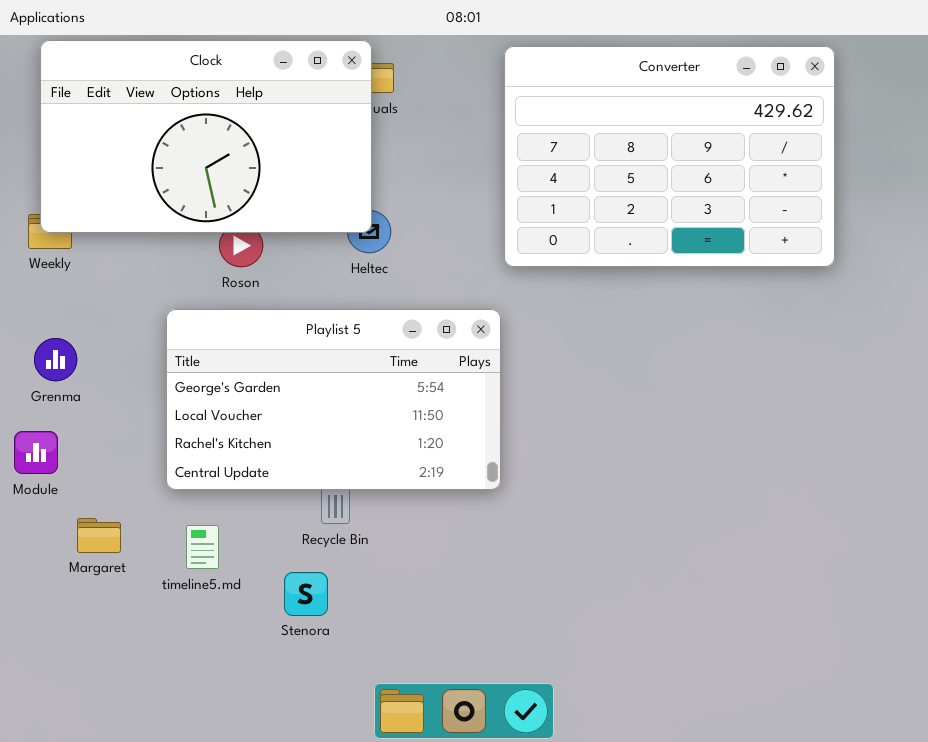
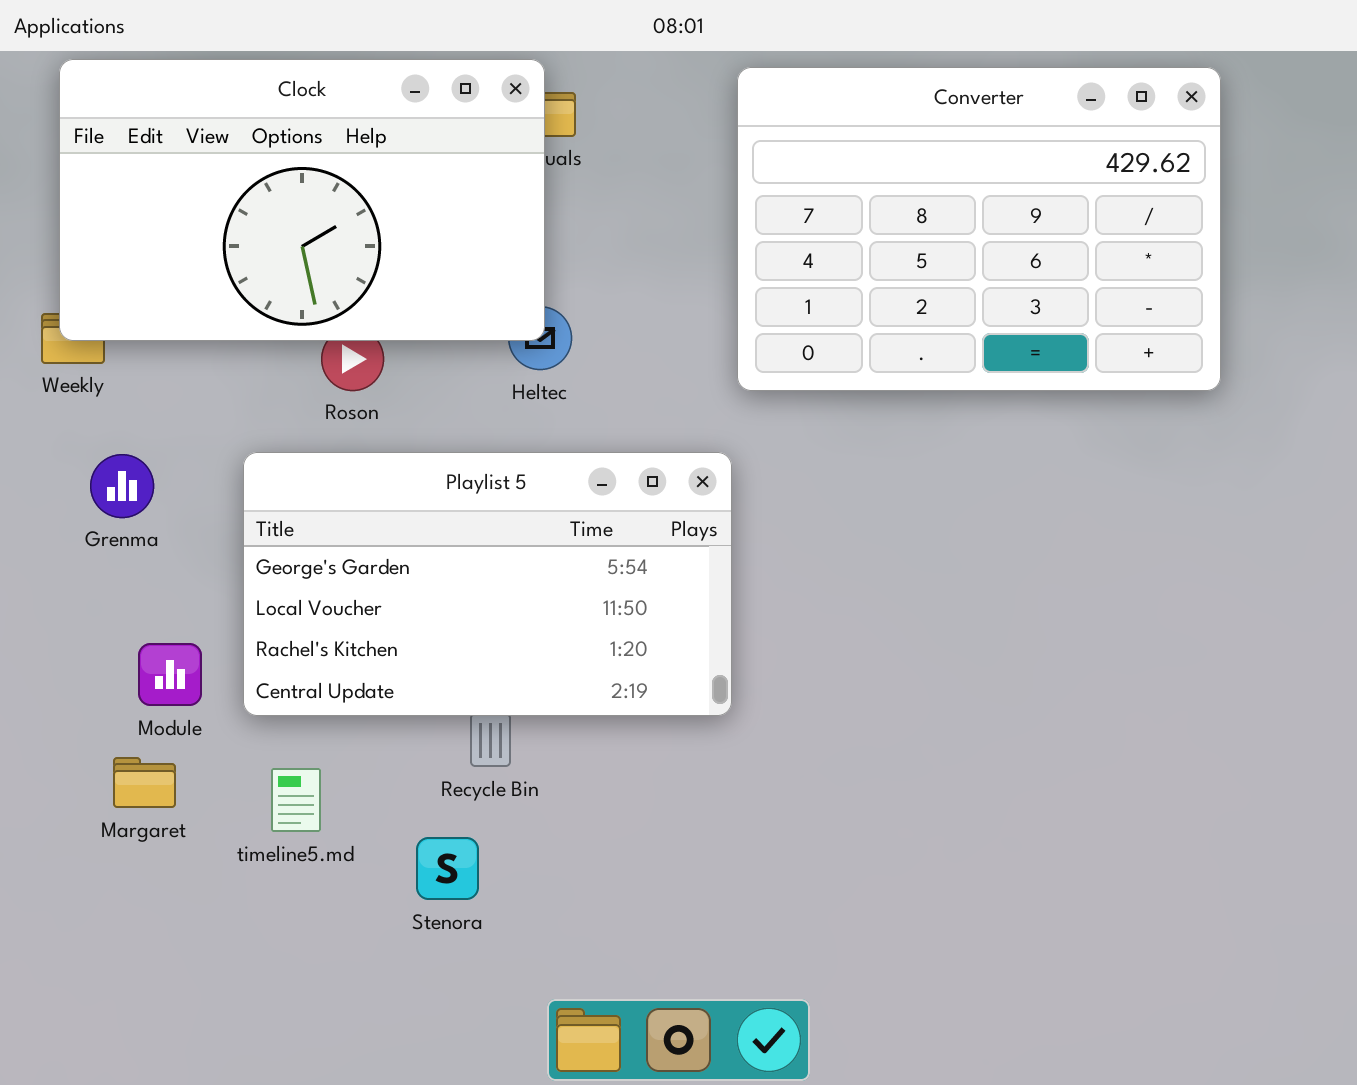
Grenma: [34,338,77,381] -> [90,454,154,518], moved
Module: [14,431,58,474] -> [138,643,202,706], moved

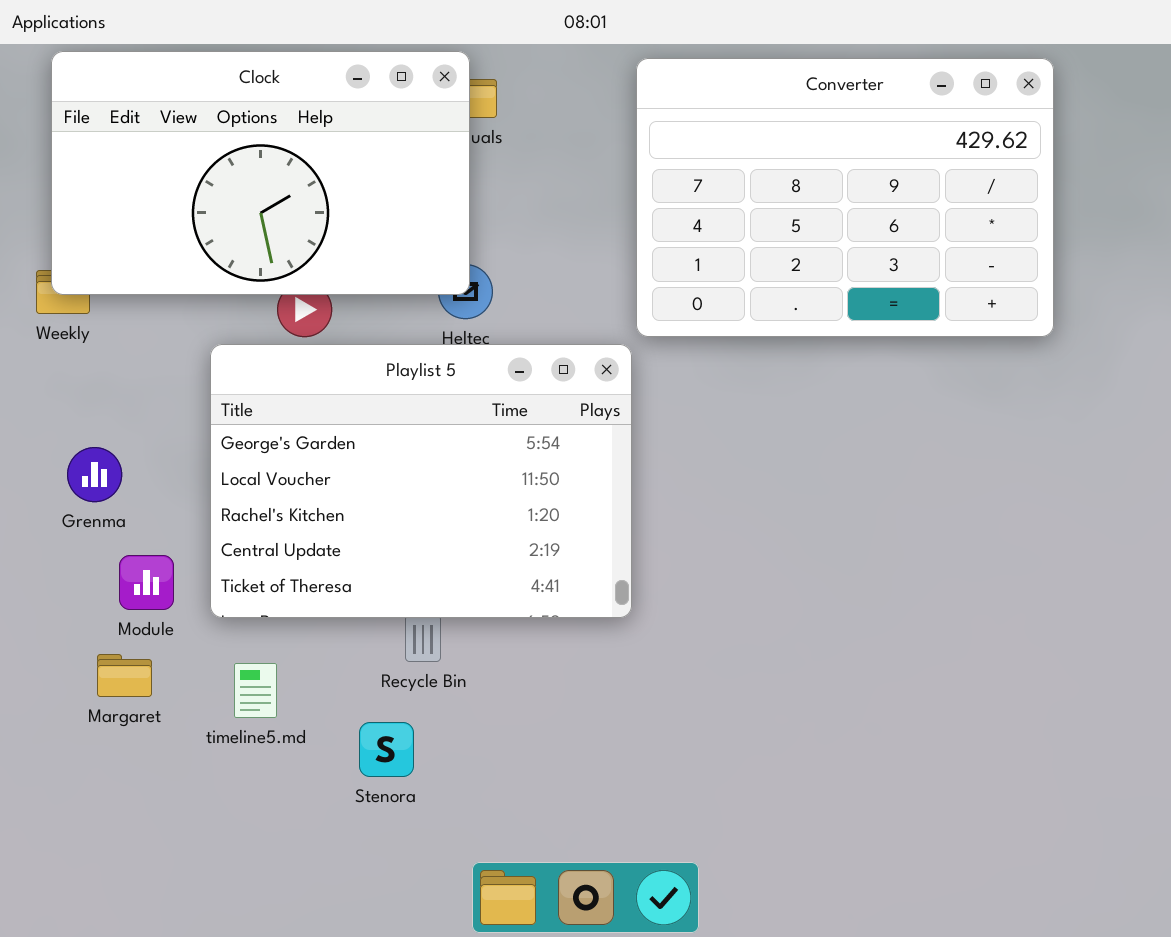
Playlist 5: [243,452,732,716] -> [210,344,632,618], resized
Grenma: [90,454,154,518] -> [67,447,122,502], moved

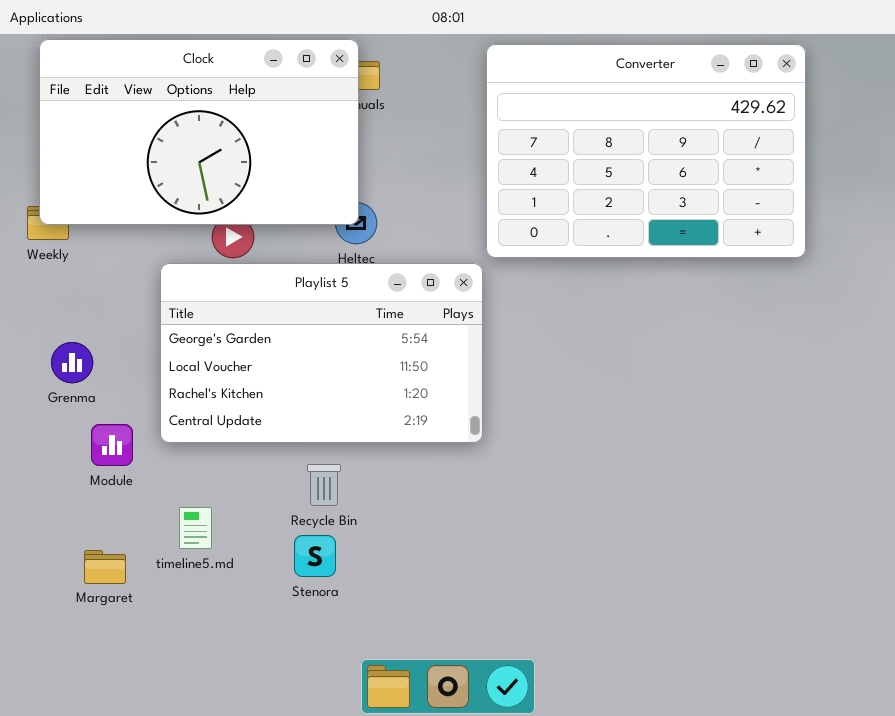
Playlist 5: [210,344,632,618] -> [160,263,483,443], resized
Margaret: [97,654,152,697] -> [84,550,126,584], moved
Stenora: [359,722,414,777] -> [294,535,336,577], moved

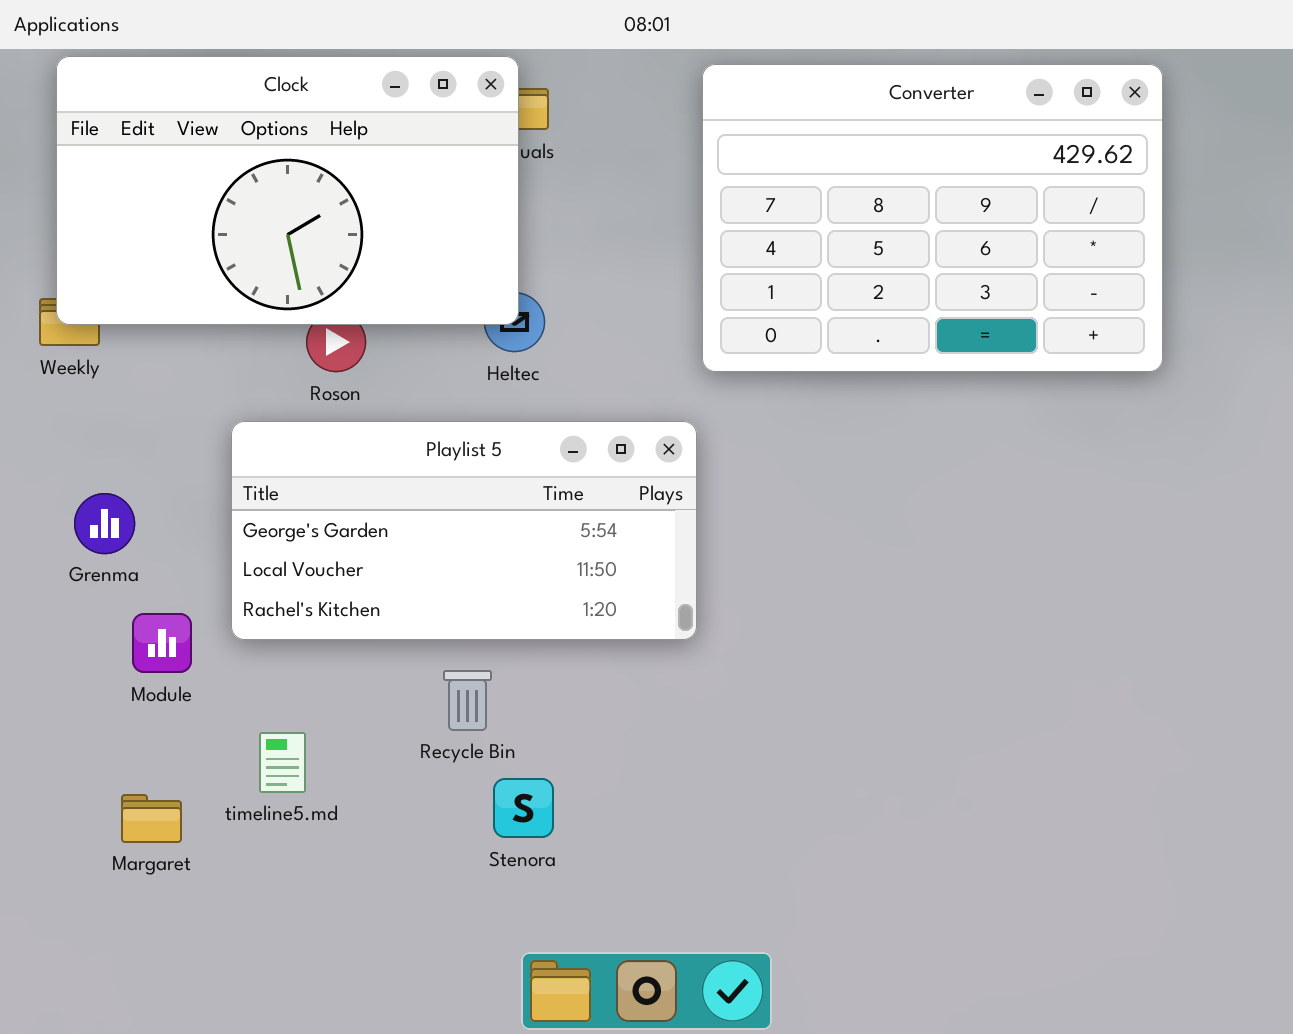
Playlist 5: [160,263,483,443] -> [231,421,697,640], resized
Stenora: [294,535,336,577] -> [493,778,554,838], moved

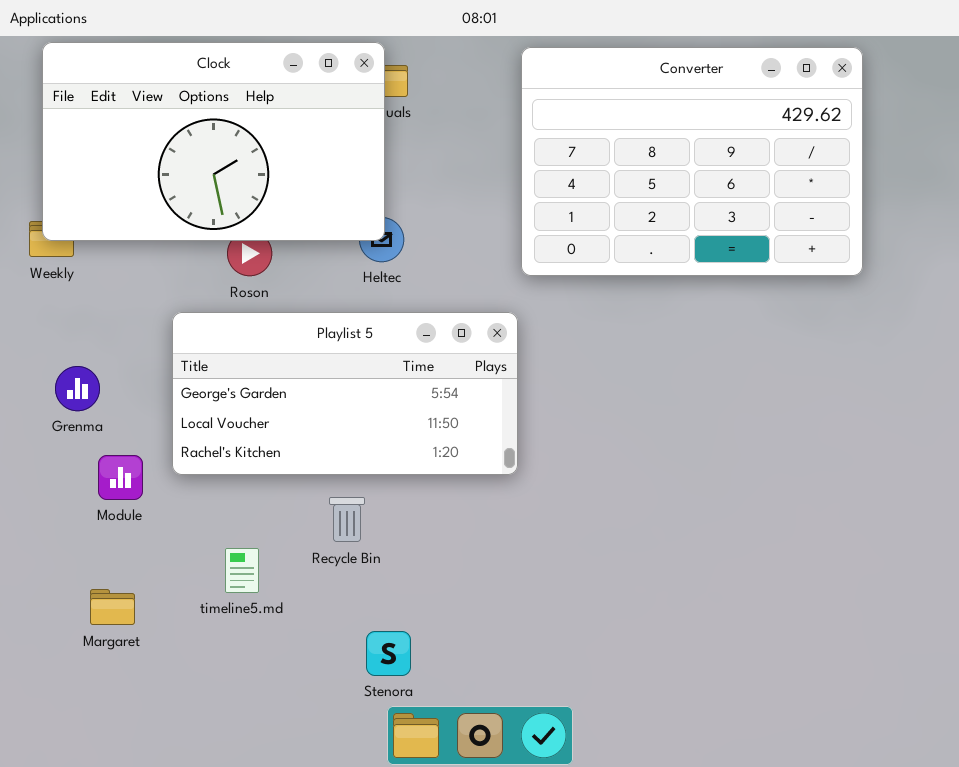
timeline5.md: [259,732,306,793] -> [225,548,259,593], moved
Stenora: [493,778,554,838] -> [366,631,411,676], moved

